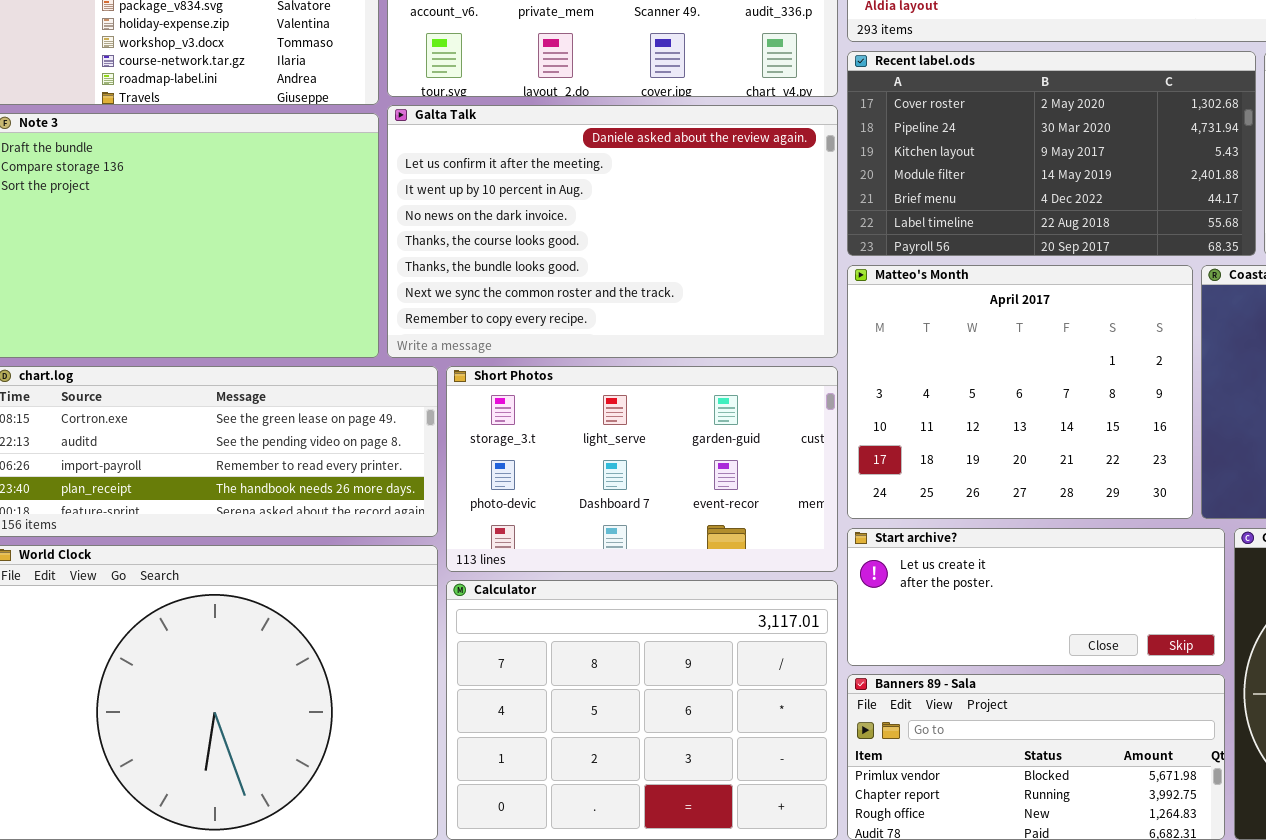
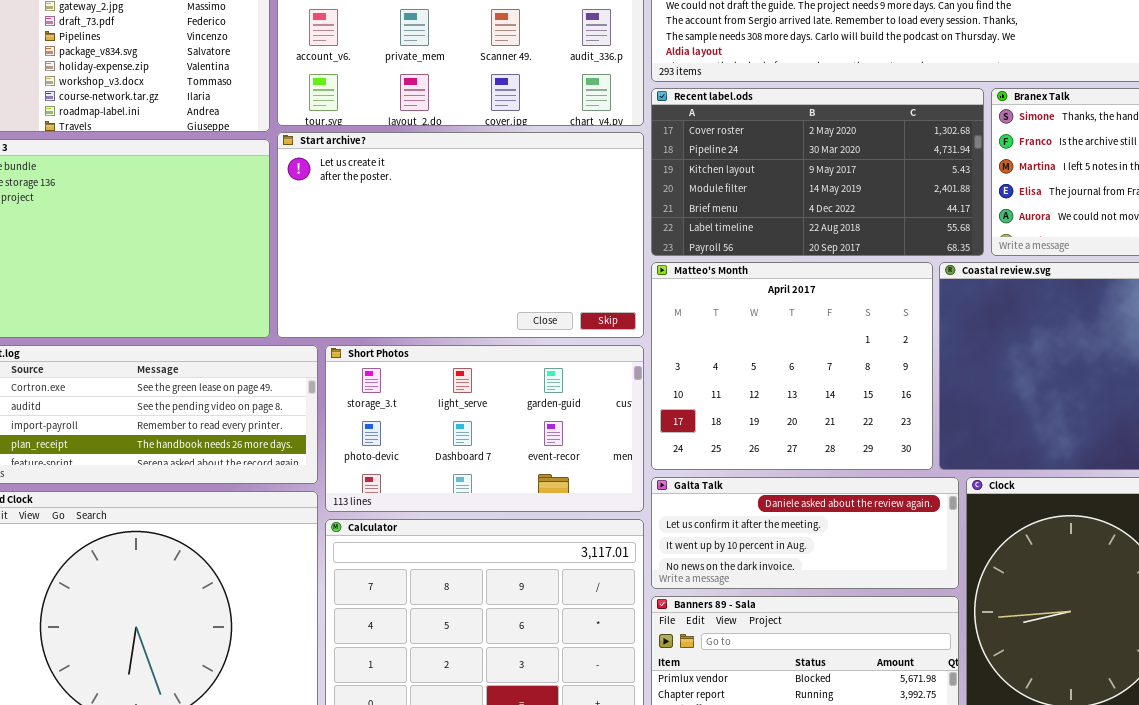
Galta Talk: [387,105,838,358] -> [651,477,959,589], moved, resized
Start archive?: [847,528,1225,666] -> [277,132,644,338], moved, resized

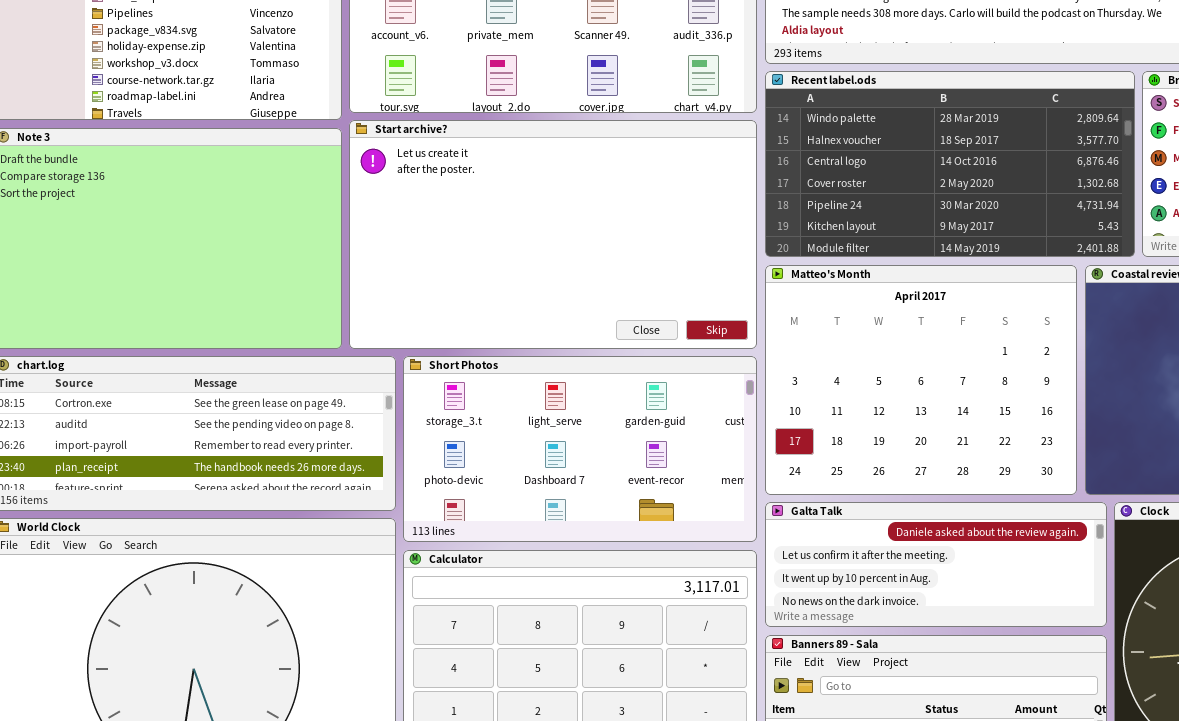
Recent label.ods: [651,88,984,256] -> [765,71,1135,257], scrolled up 3 rows

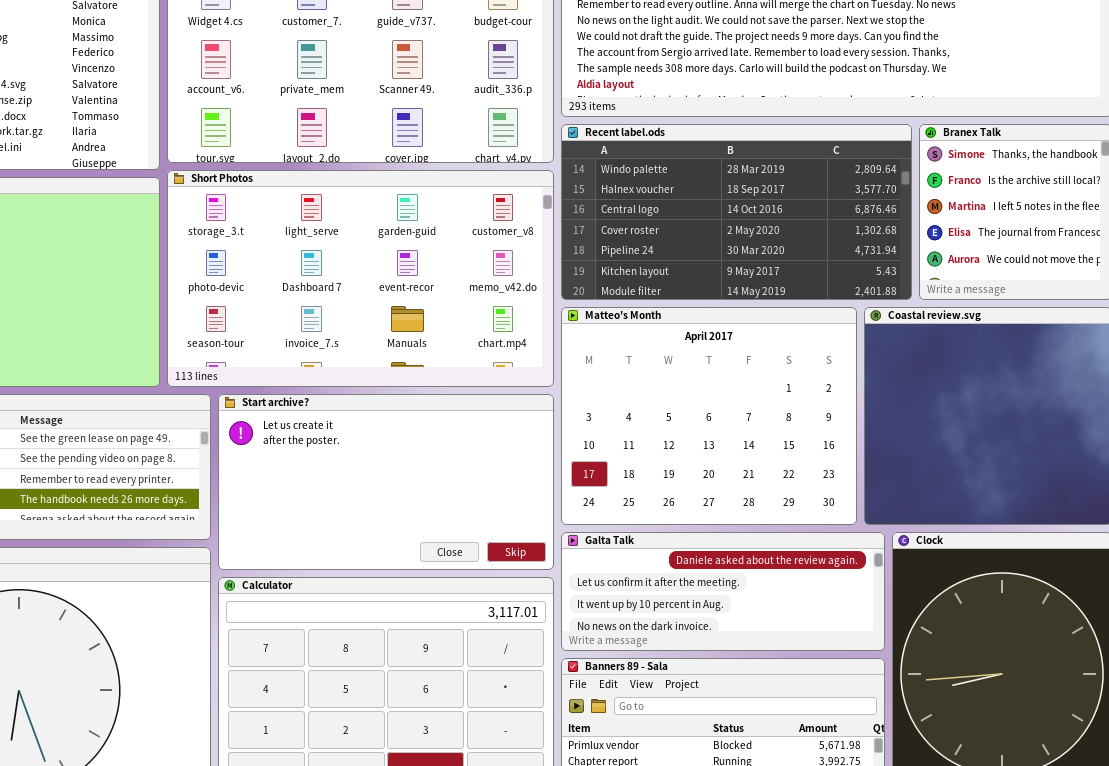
Start archive?: [349,120,757,349] -> [218,394,554,570], moved, resized
Short Photos: [403,356,757,542] -> [167,170,554,387], moved, resized

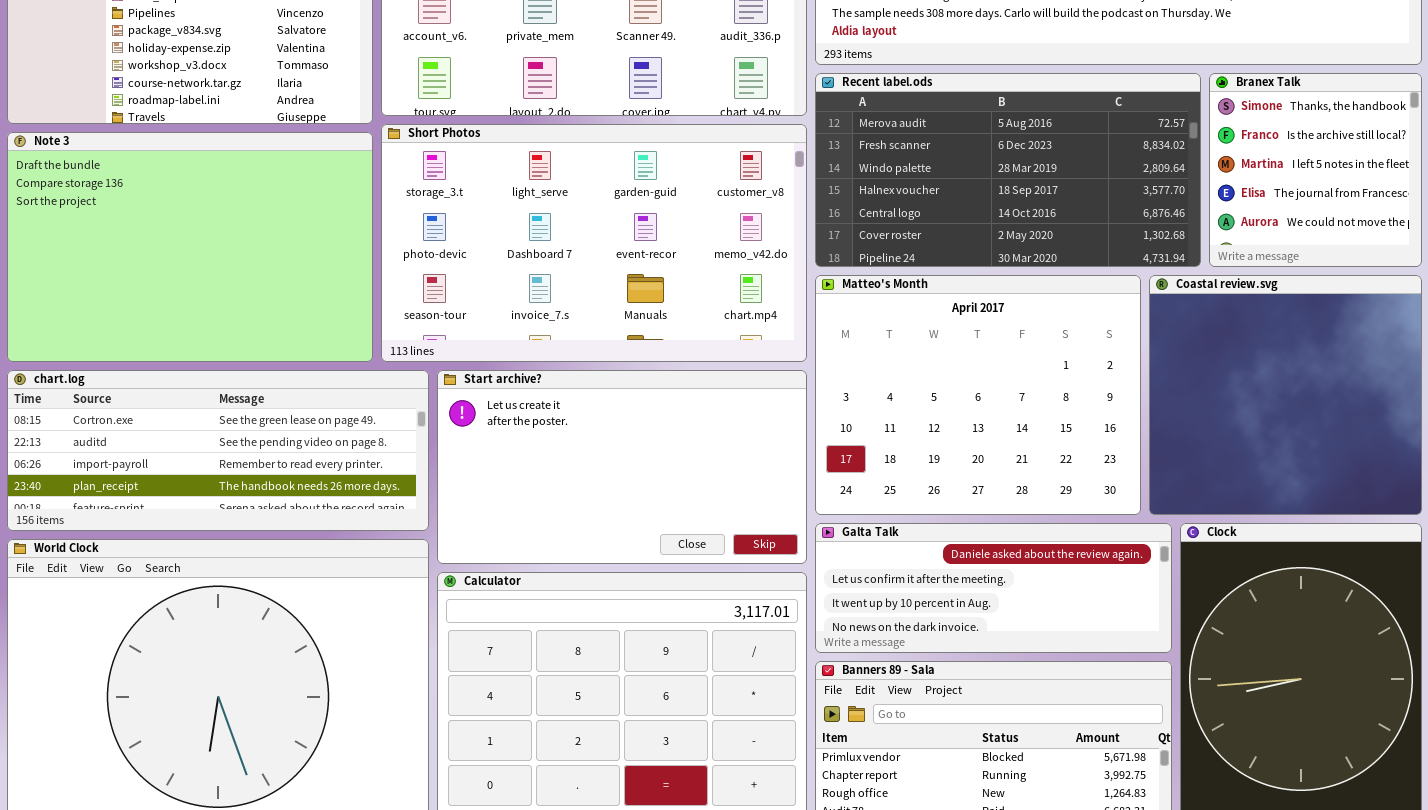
Recent label.ods: [561,124,912,300] -> [815,73,1201,267], scrolled up 2 rows

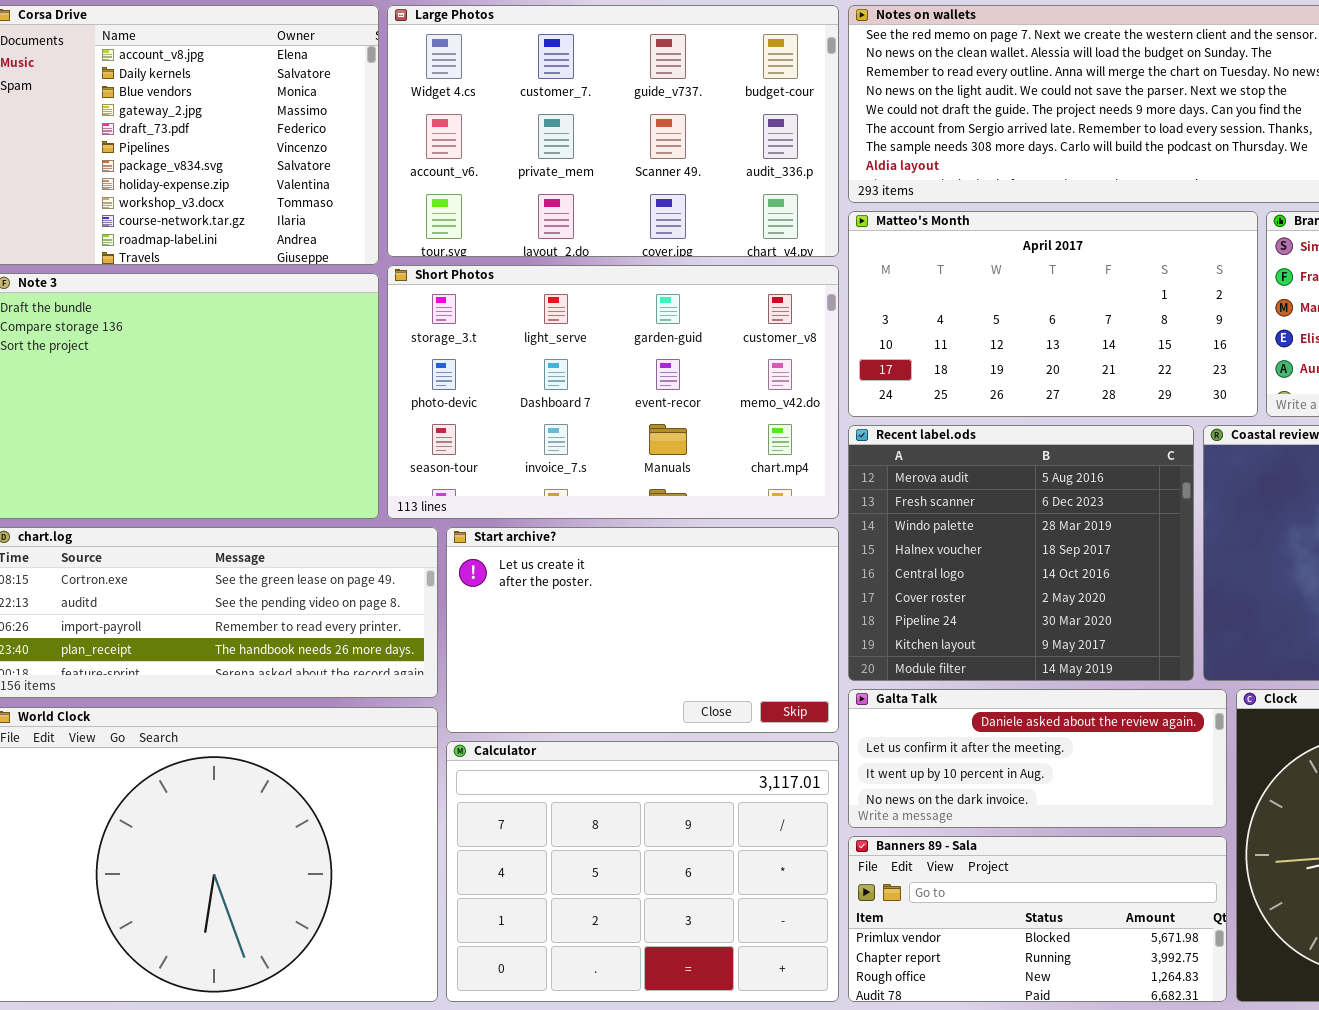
Recent label.ods: [815,73,1201,267] -> [848,425,1194,681], moved, resized
Matteo's Month: [815,275,1141,515] -> [848,211,1258,417], moved, resized

